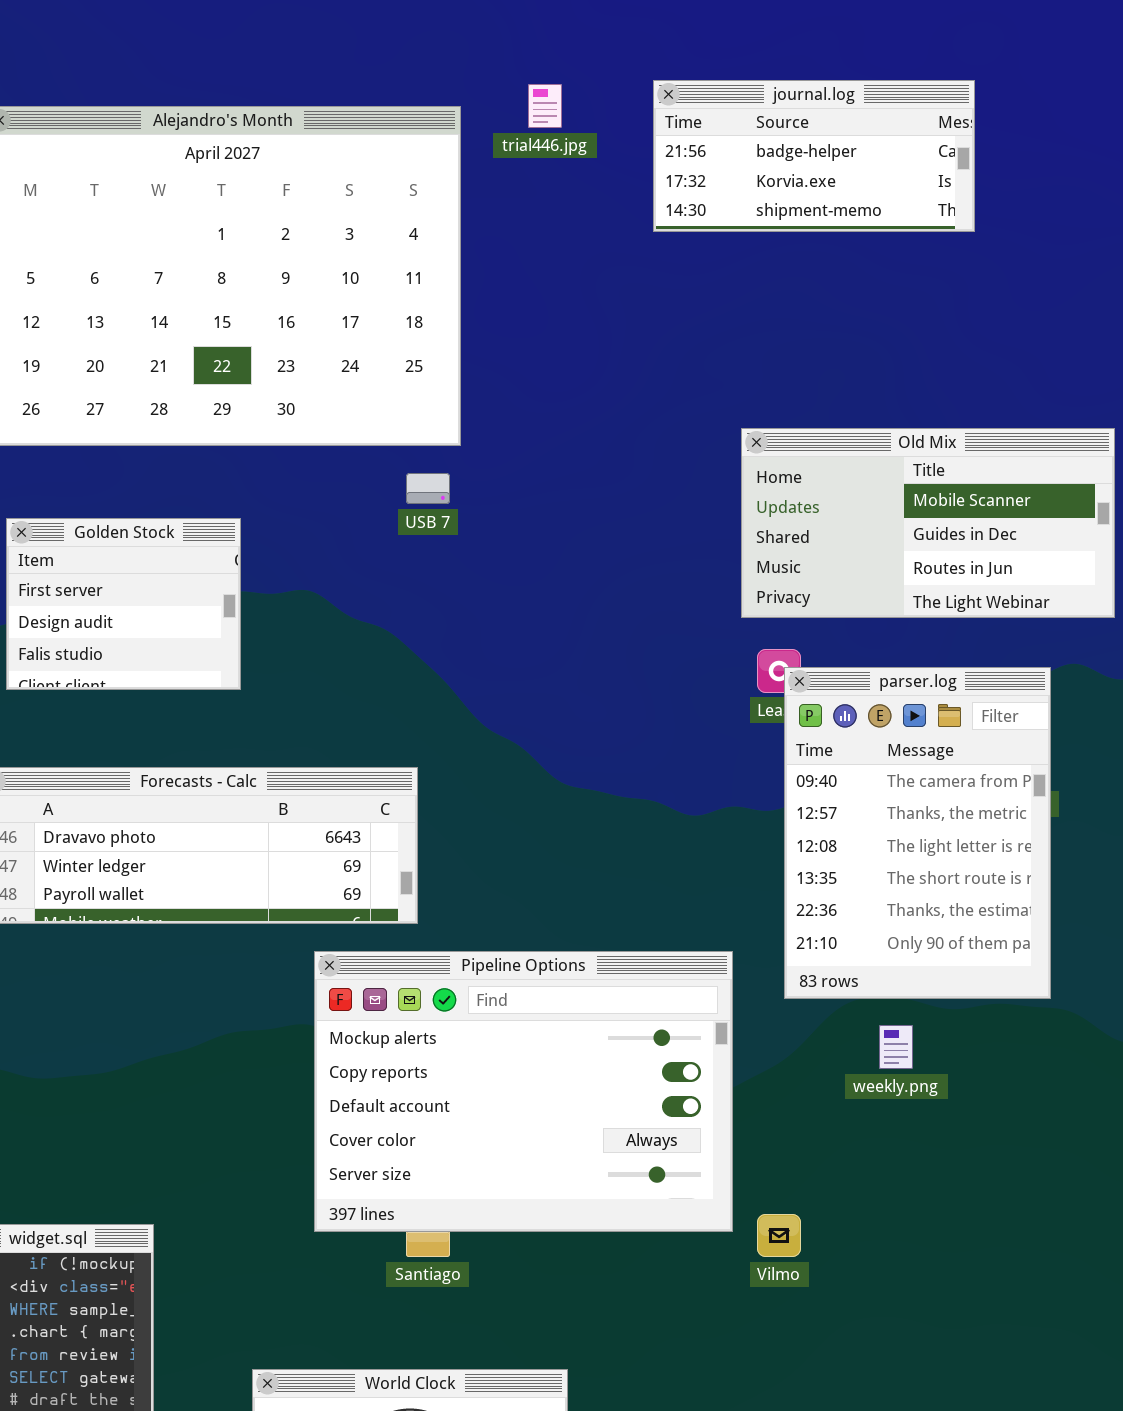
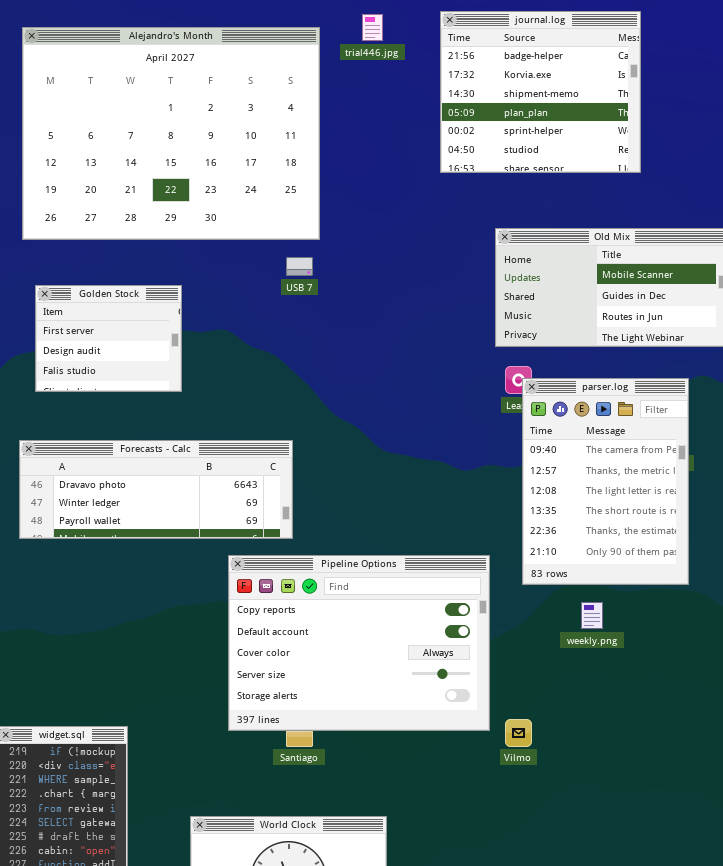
journal.log: [653,80,975,232] -> [440,11,641,173], resized
Pipeline Options: [314,951,733,1232] -> [228,555,490,731], scrolled down 1 row

